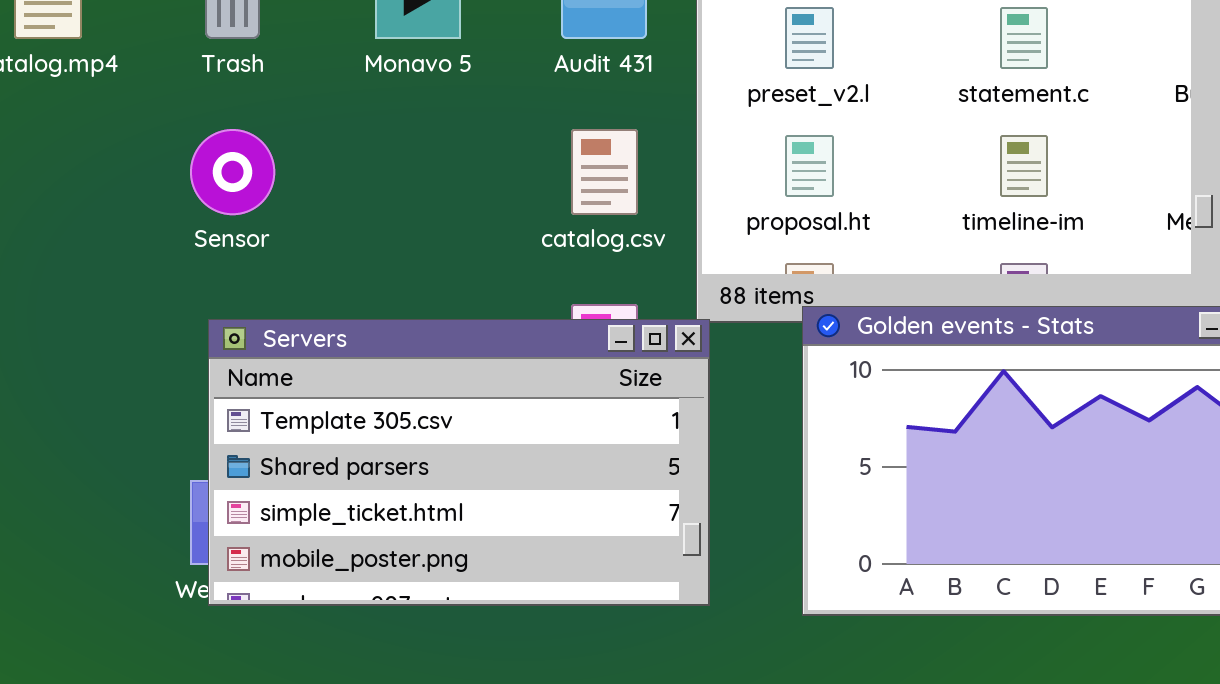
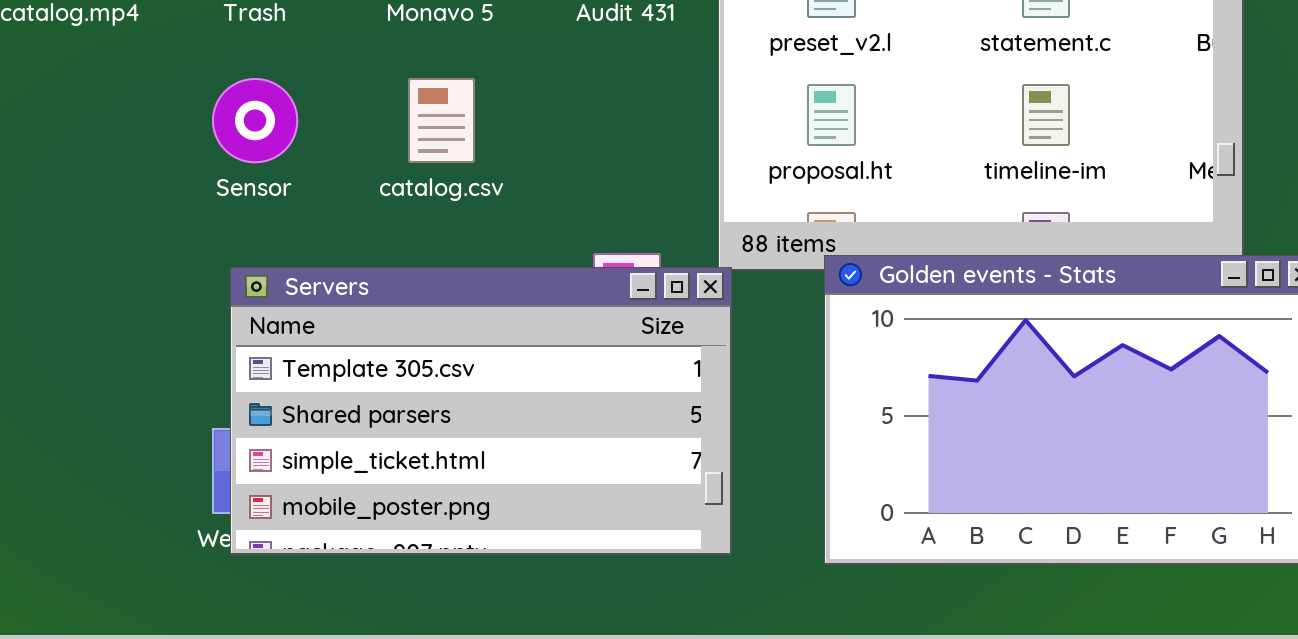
catalog.csv: [571,129,638,215] -> [408,78,475,163], moved

